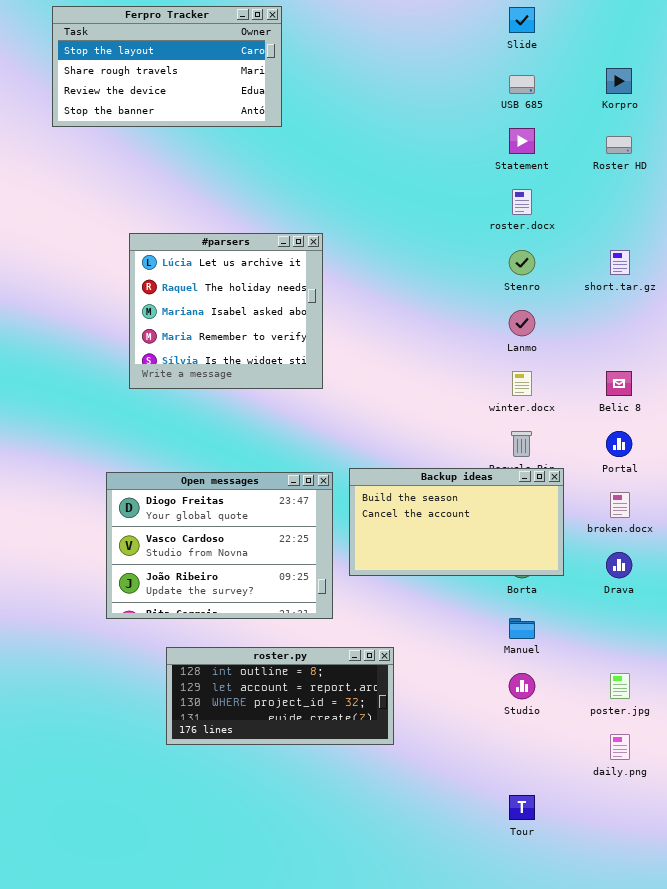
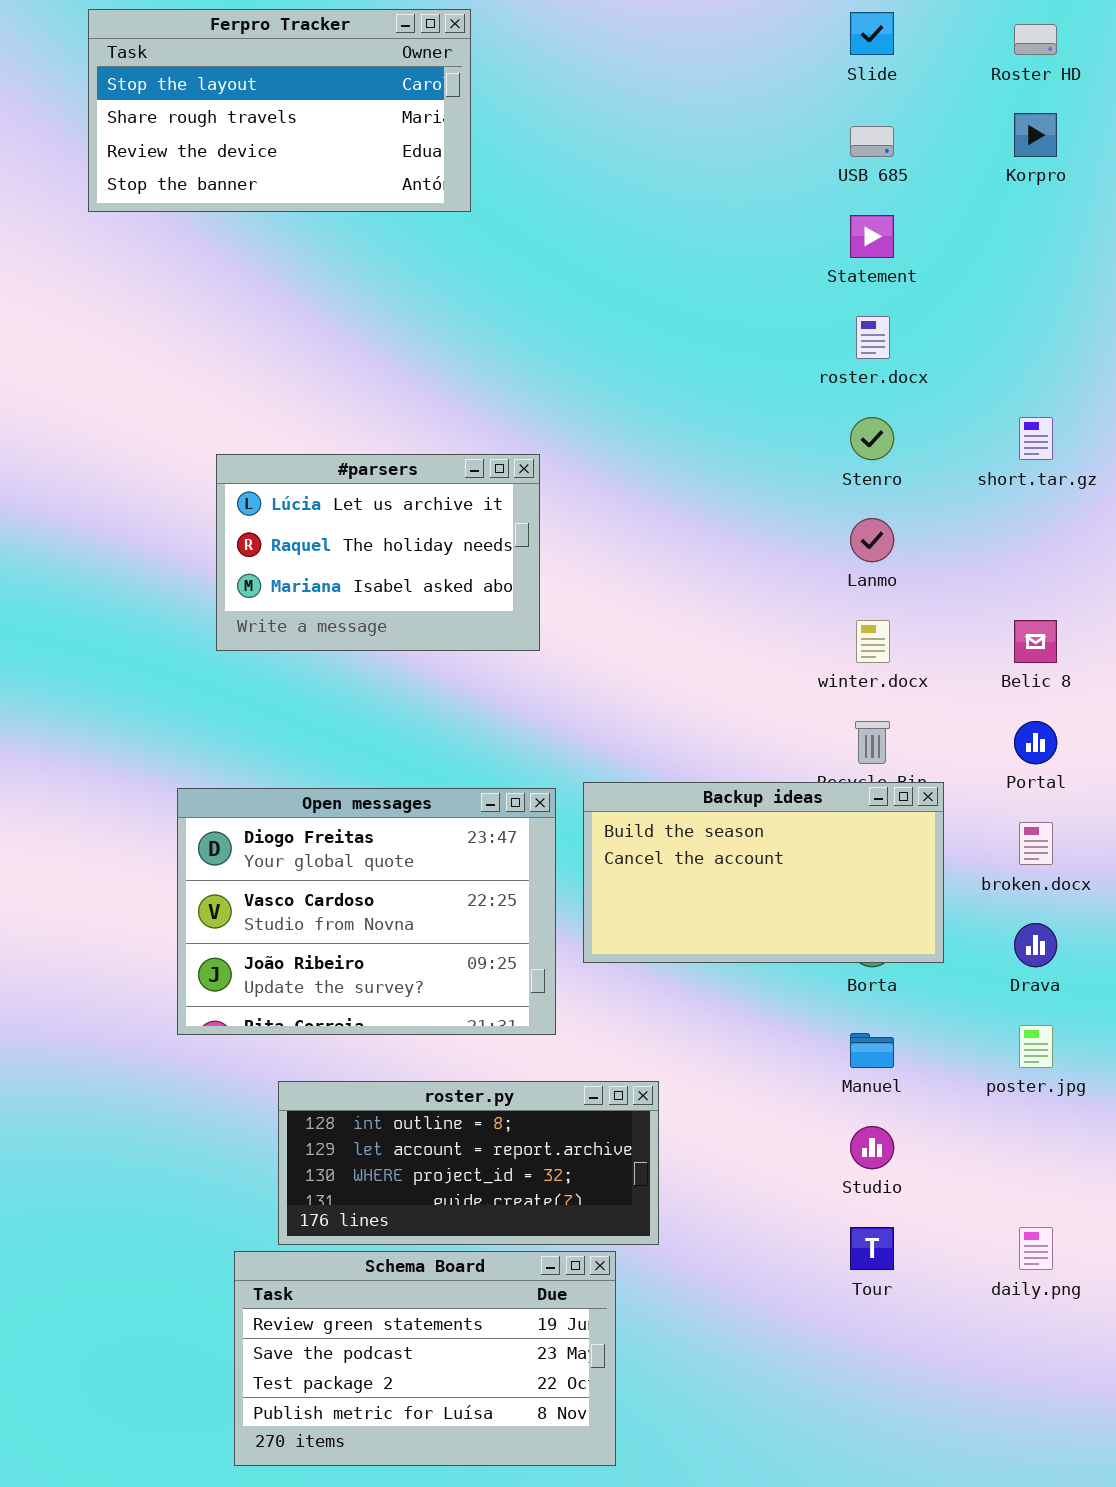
Roster HD: [606,136,632,154] -> [1014,24,1057,55], moved
#parsers: [129,233,323,389] -> [216,454,540,651], resized
poster.jpg: [610,673,630,699] -> [1019,1025,1053,1068], moved
Schema Board: none -> [234,1251,616,1466], opened
Tour: [509,795,535,820] -> [850,1227,894,1270], moved

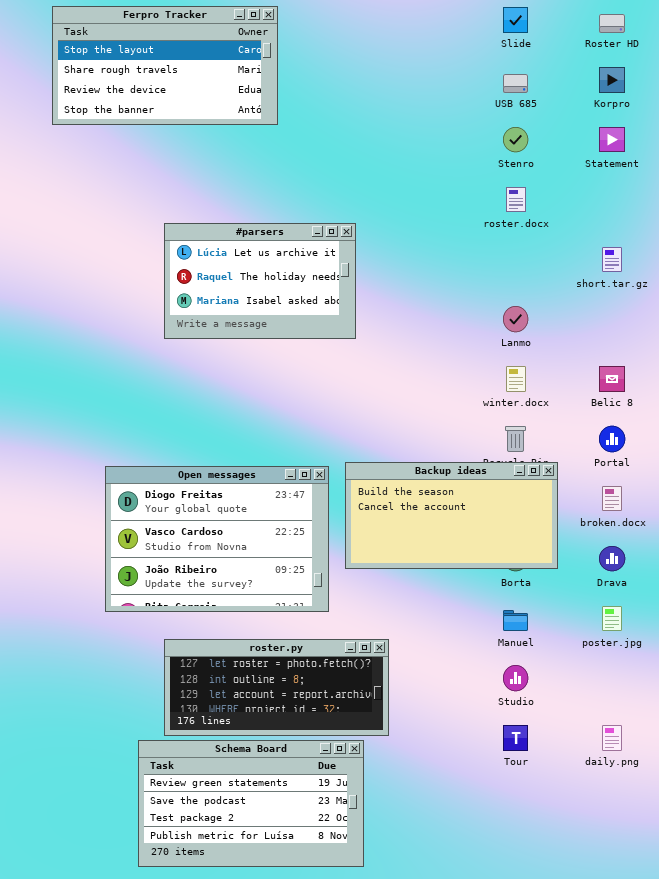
Statement: [850,215,894,258] -> [599,127,625,152], moved
Stenro: [850,417,894,460] -> [503,127,528,152], moved
#parsers: [216,454,540,651] -> [164,223,356,339], moved
roster.py: [278,1081,659,1245] -> [164,639,389,736], scrolled up 1 row

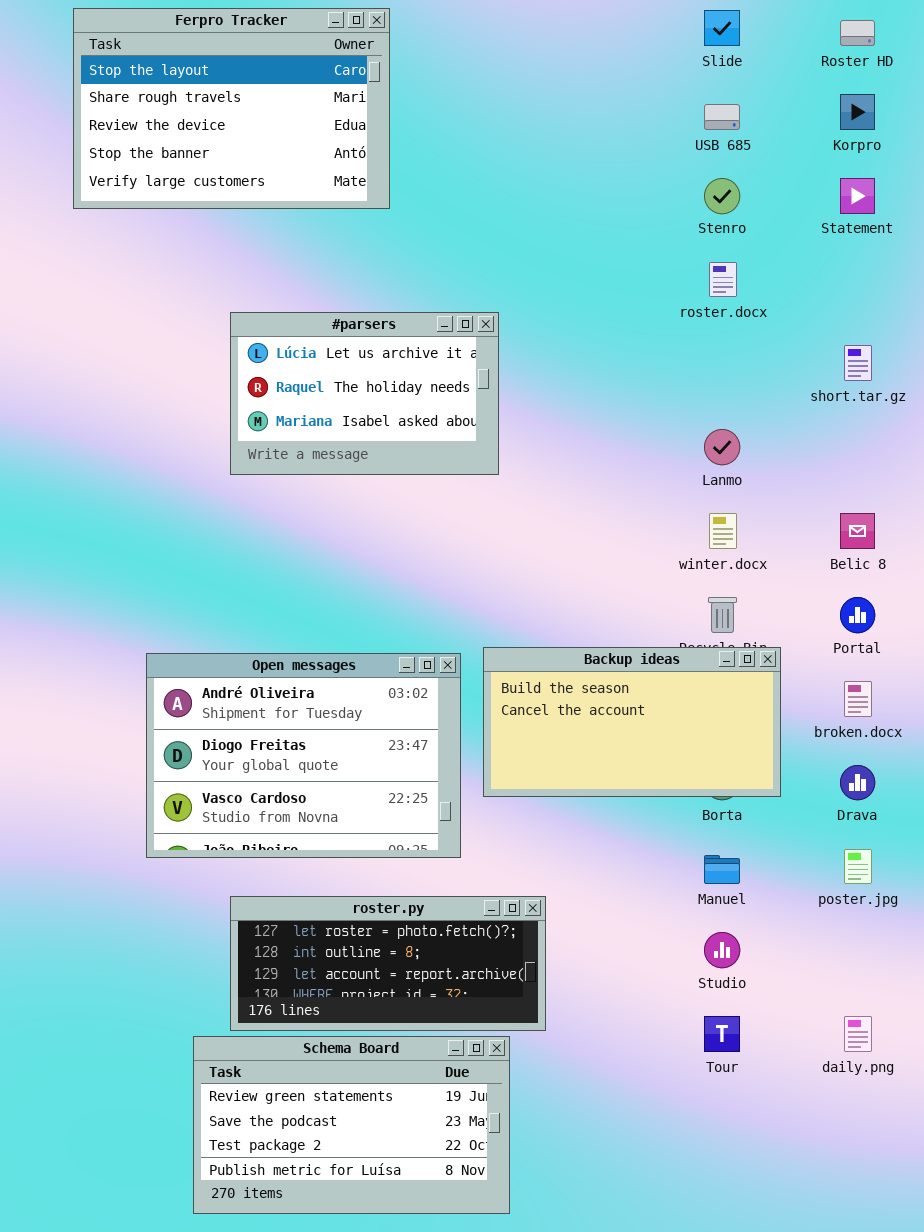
Ferpro Tracker: [52,6,278,125] -> [73,8,390,209], resized
Open messages: [105,466,329,612] -> [146,653,461,858], scrolled up 1 row

